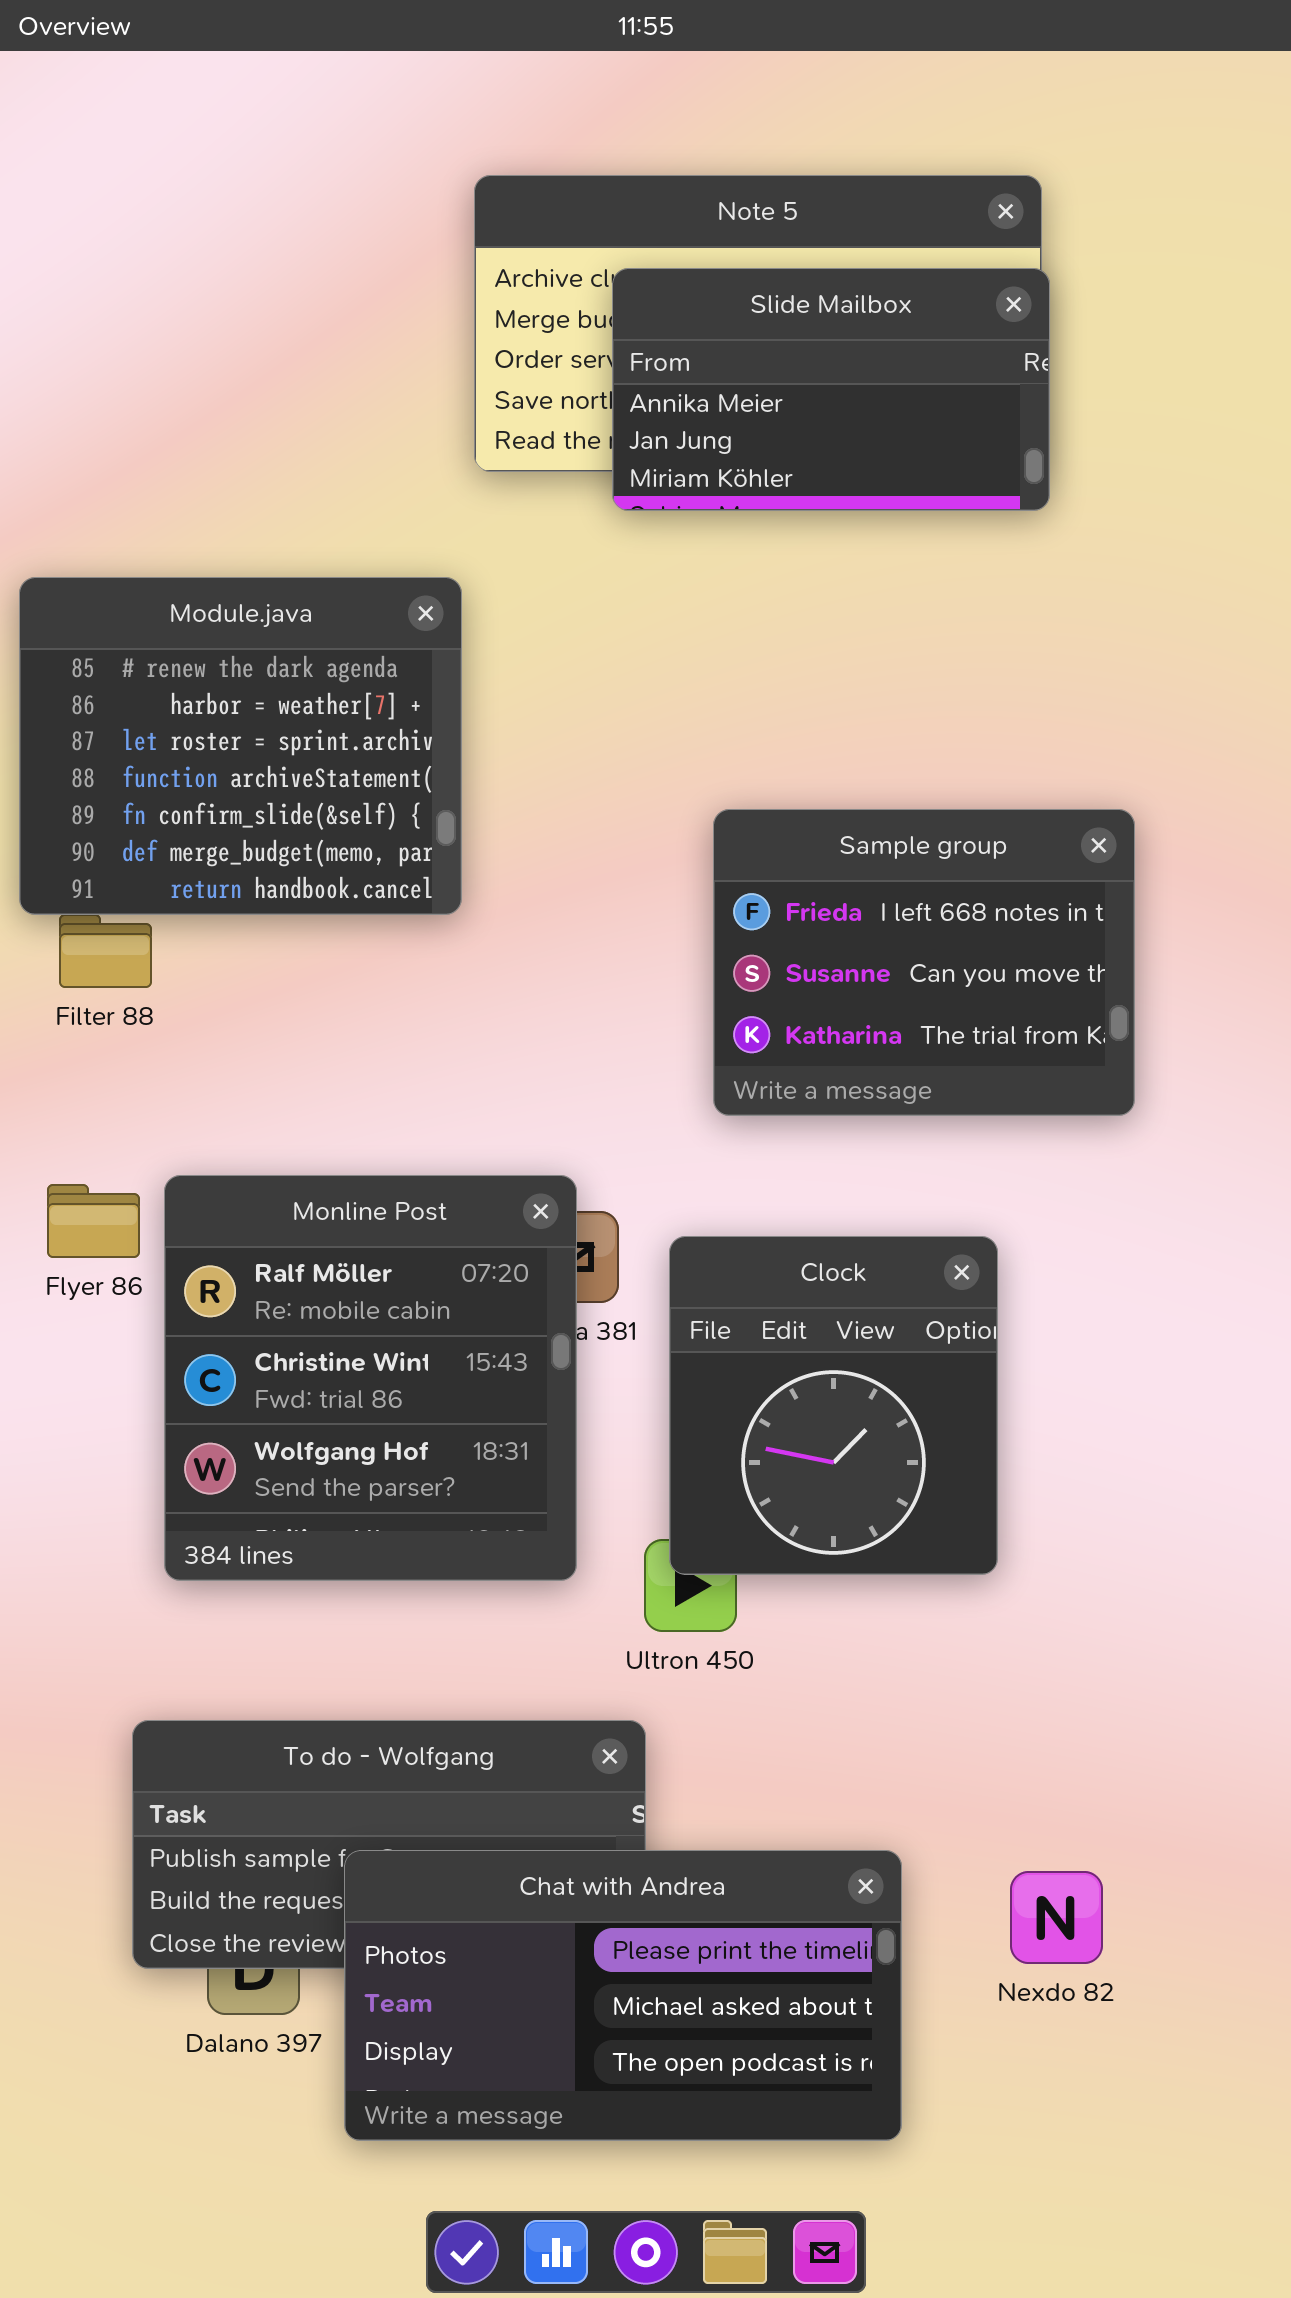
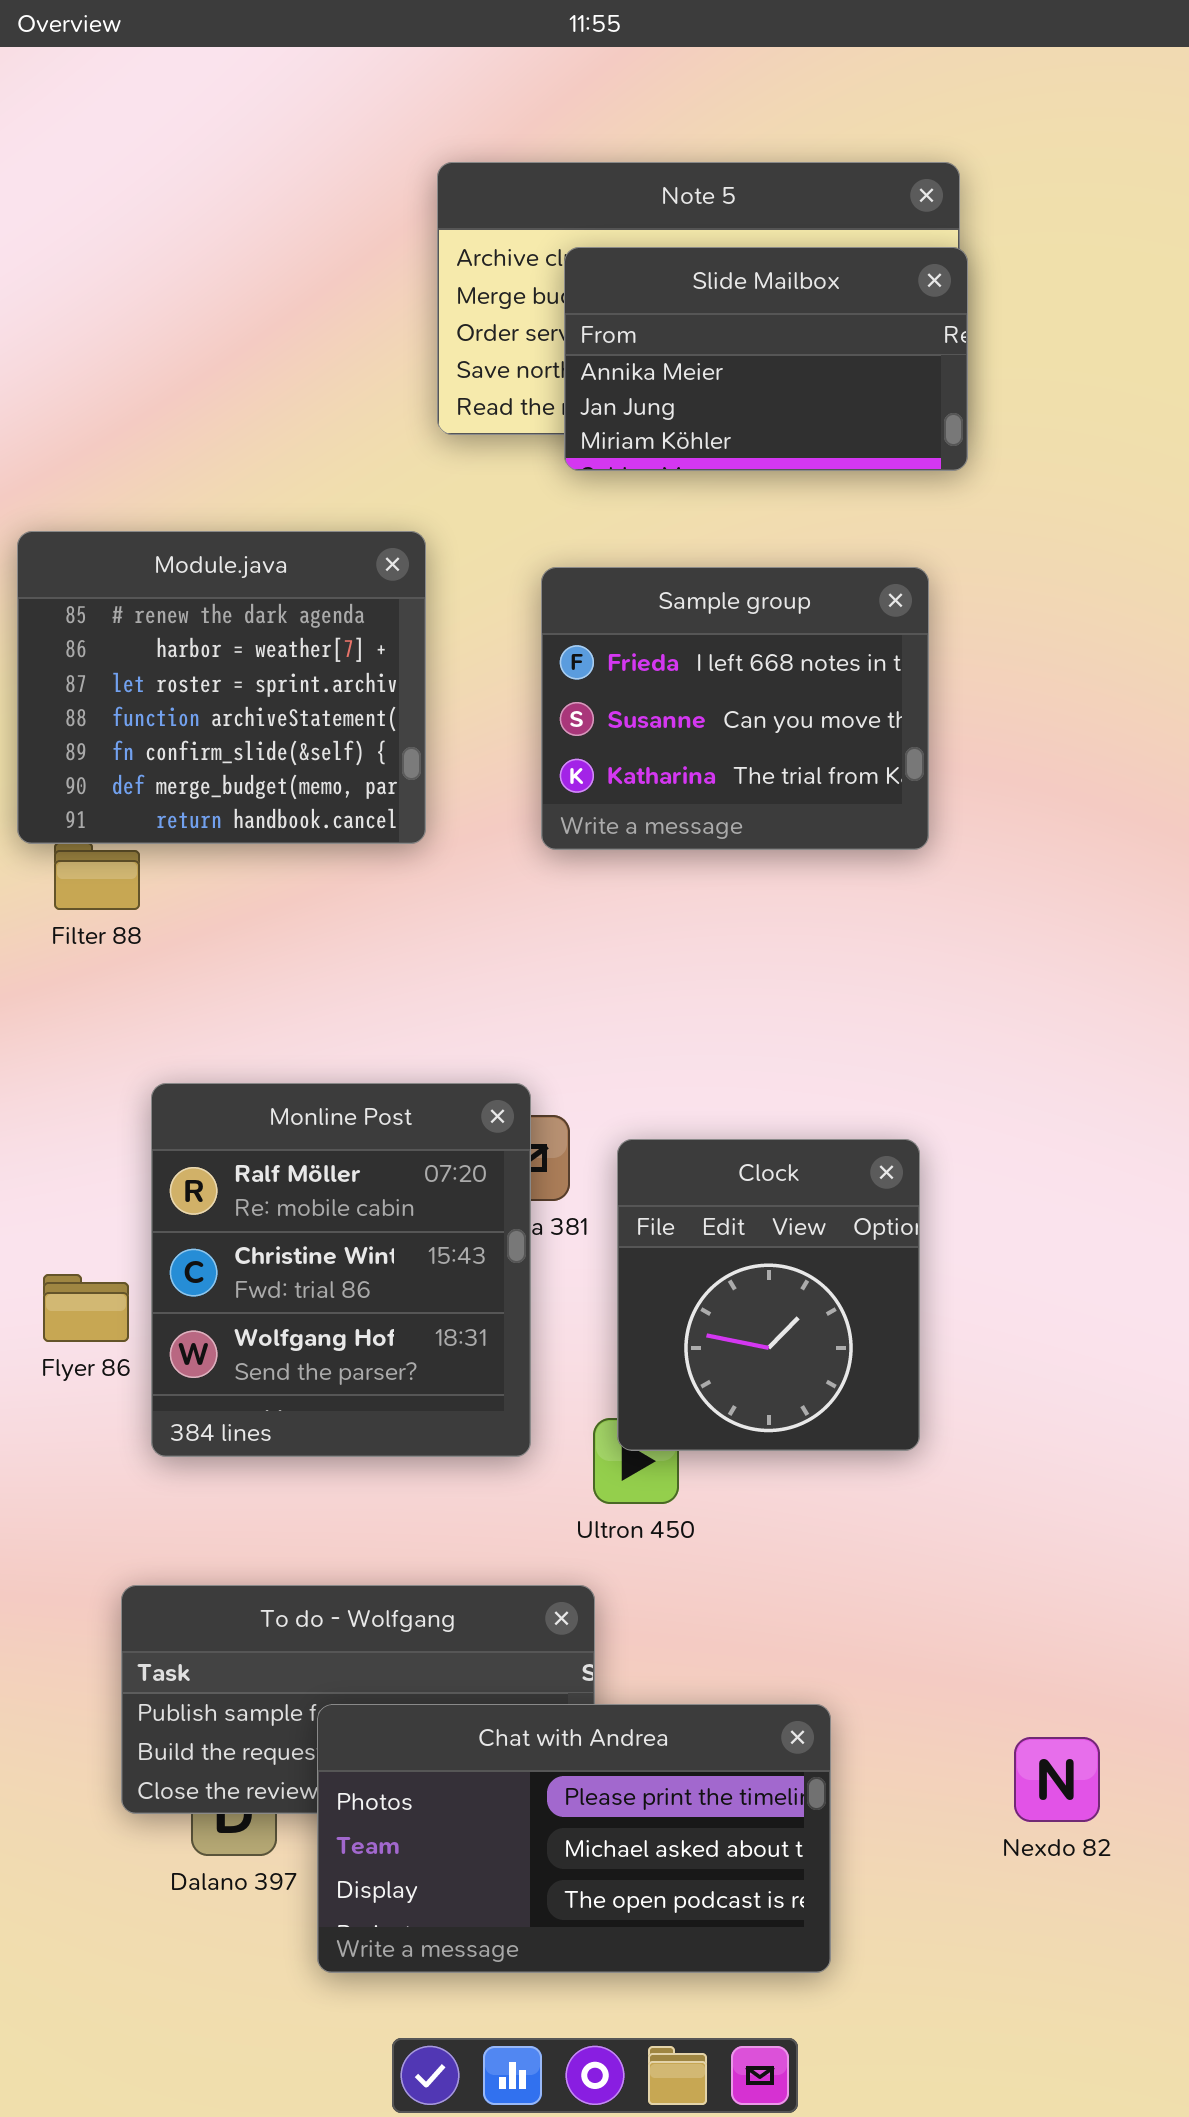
Sample group: [713,809,1135,1116] -> [541,567,929,850], moved
Flyer 86: [47,1184,140,1258] -> [43,1274,129,1342], moved
Nexdo 82: [1010,1871,1103,1964] -> [1014,1737,1100,1822], moved

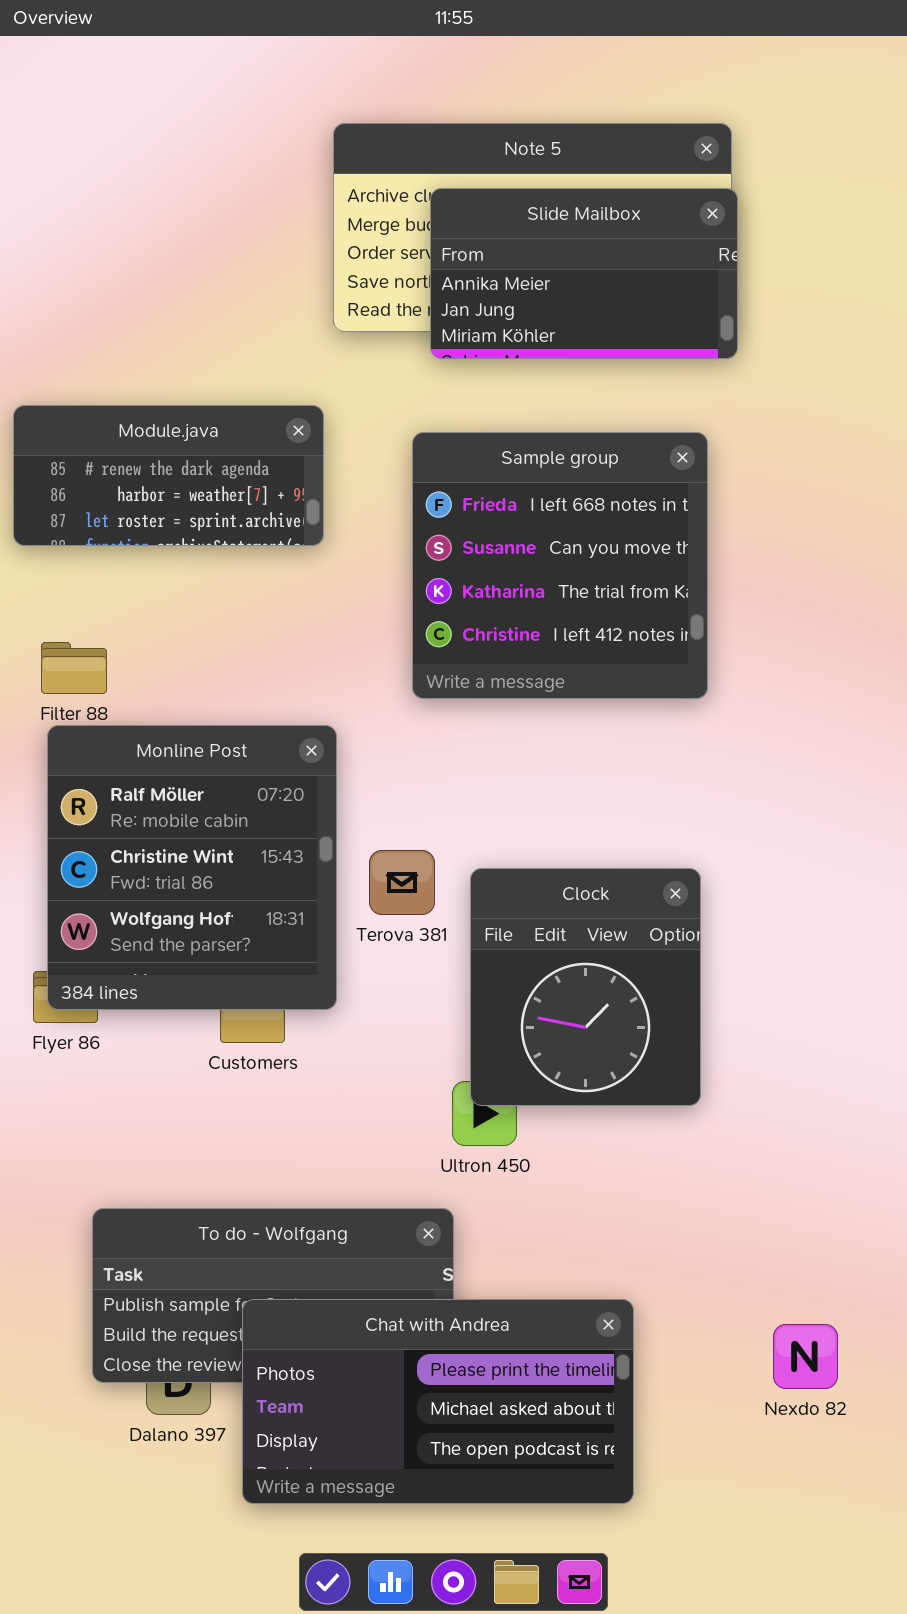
Module.java: [17,531,426,844] -> [13,405,324,546], resized
Sample group: [541,567,929,850] -> [412,432,708,699], resized
Monline Post: [151,1083,531,1457] -> [47,725,337,1010], moved

